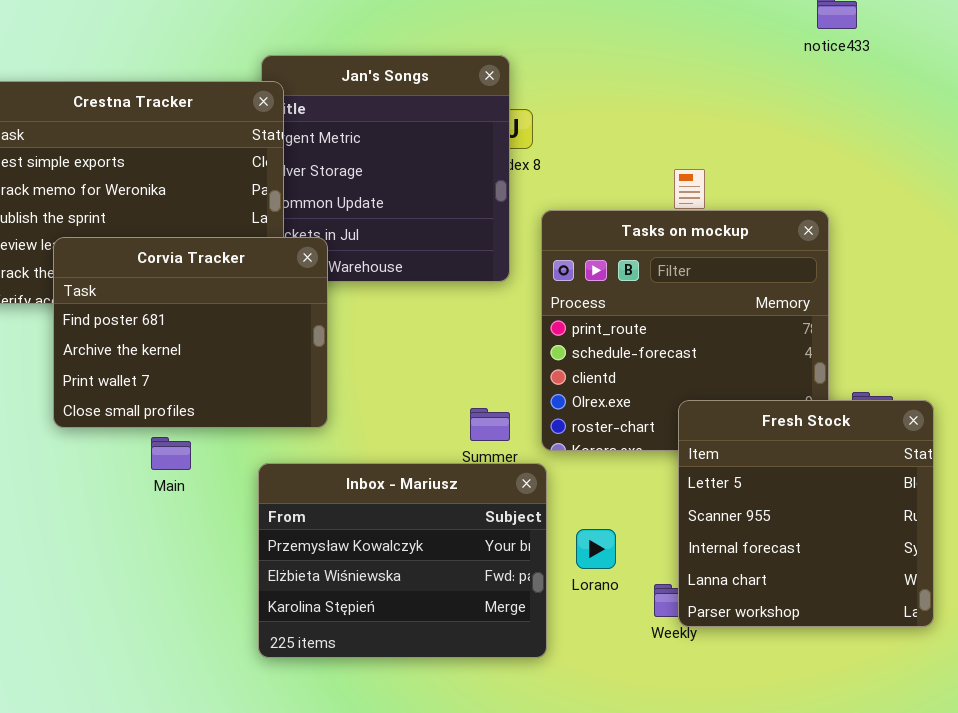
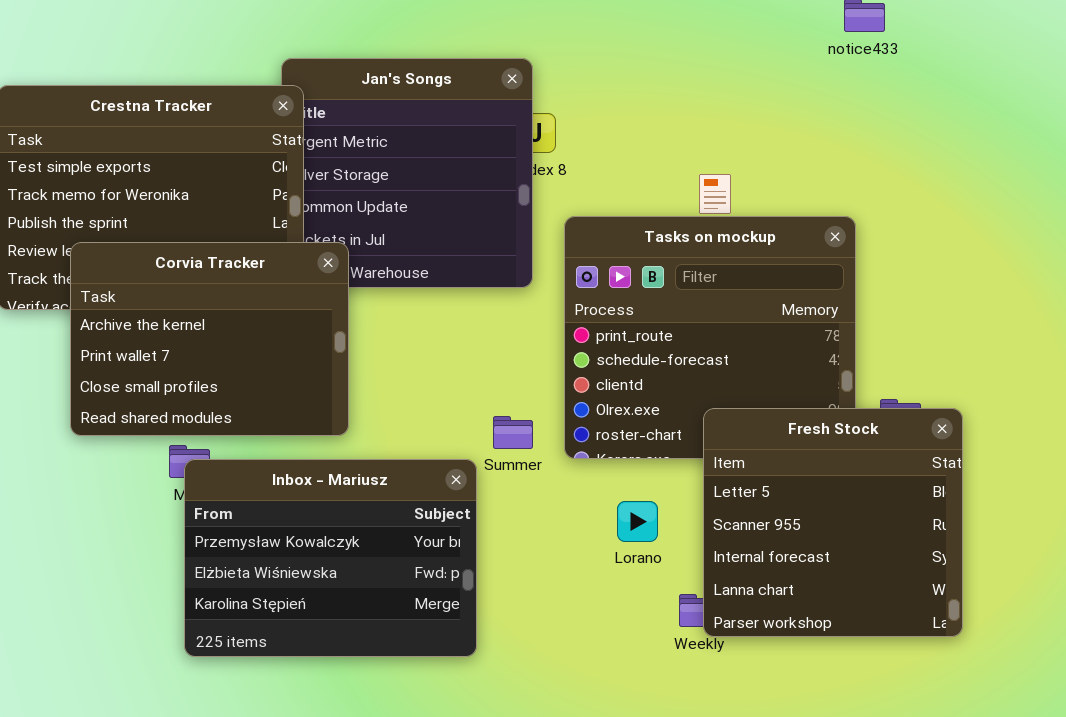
Corvia Tracker: [53,237,328,428] -> [70,242,349,436], scrolled down 1 row
Inbox - Mariusz: [258,463,547,658] -> [184,459,477,657], moved
Lorano: [576,529,616,569] -> [617,501,658,542], moved

